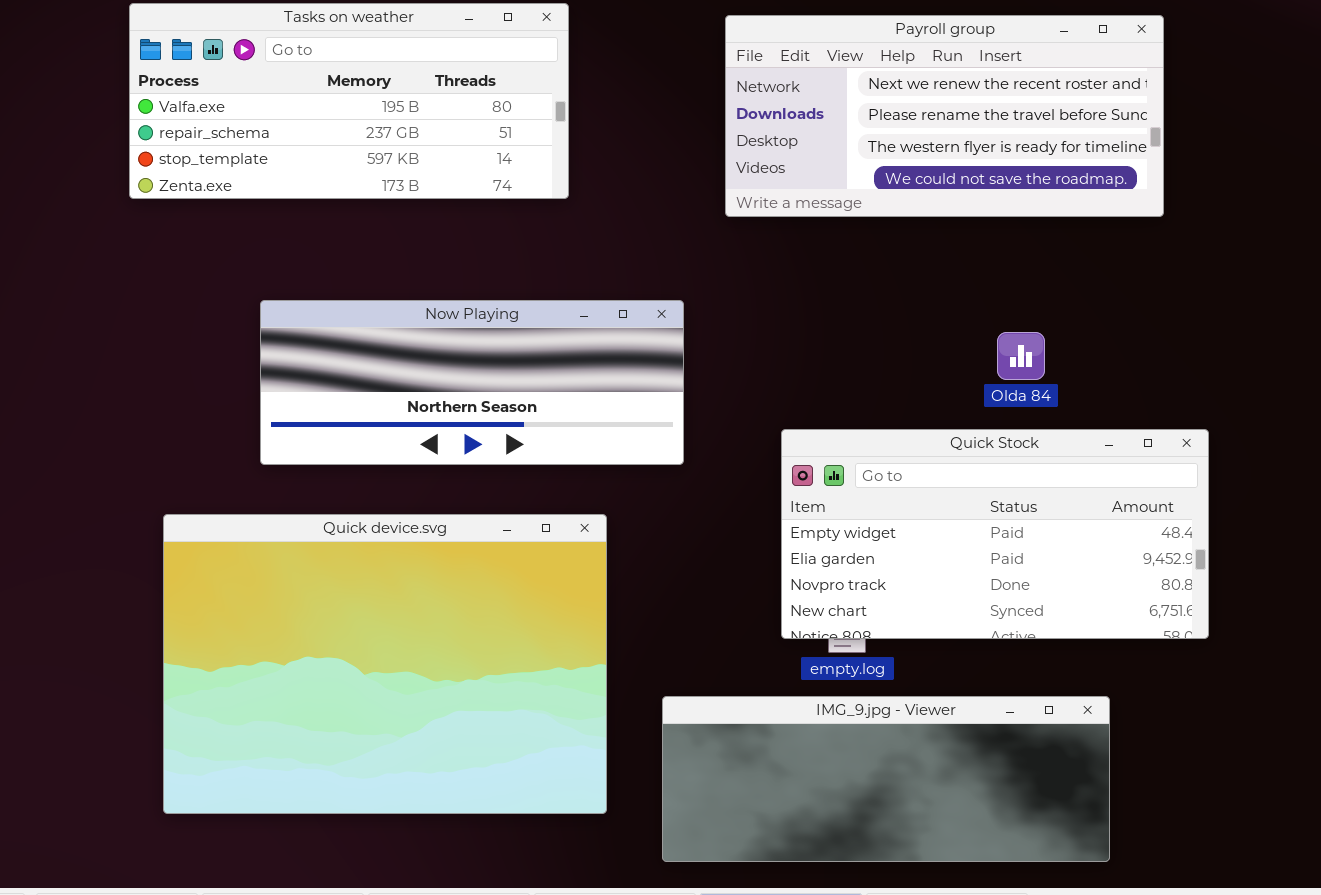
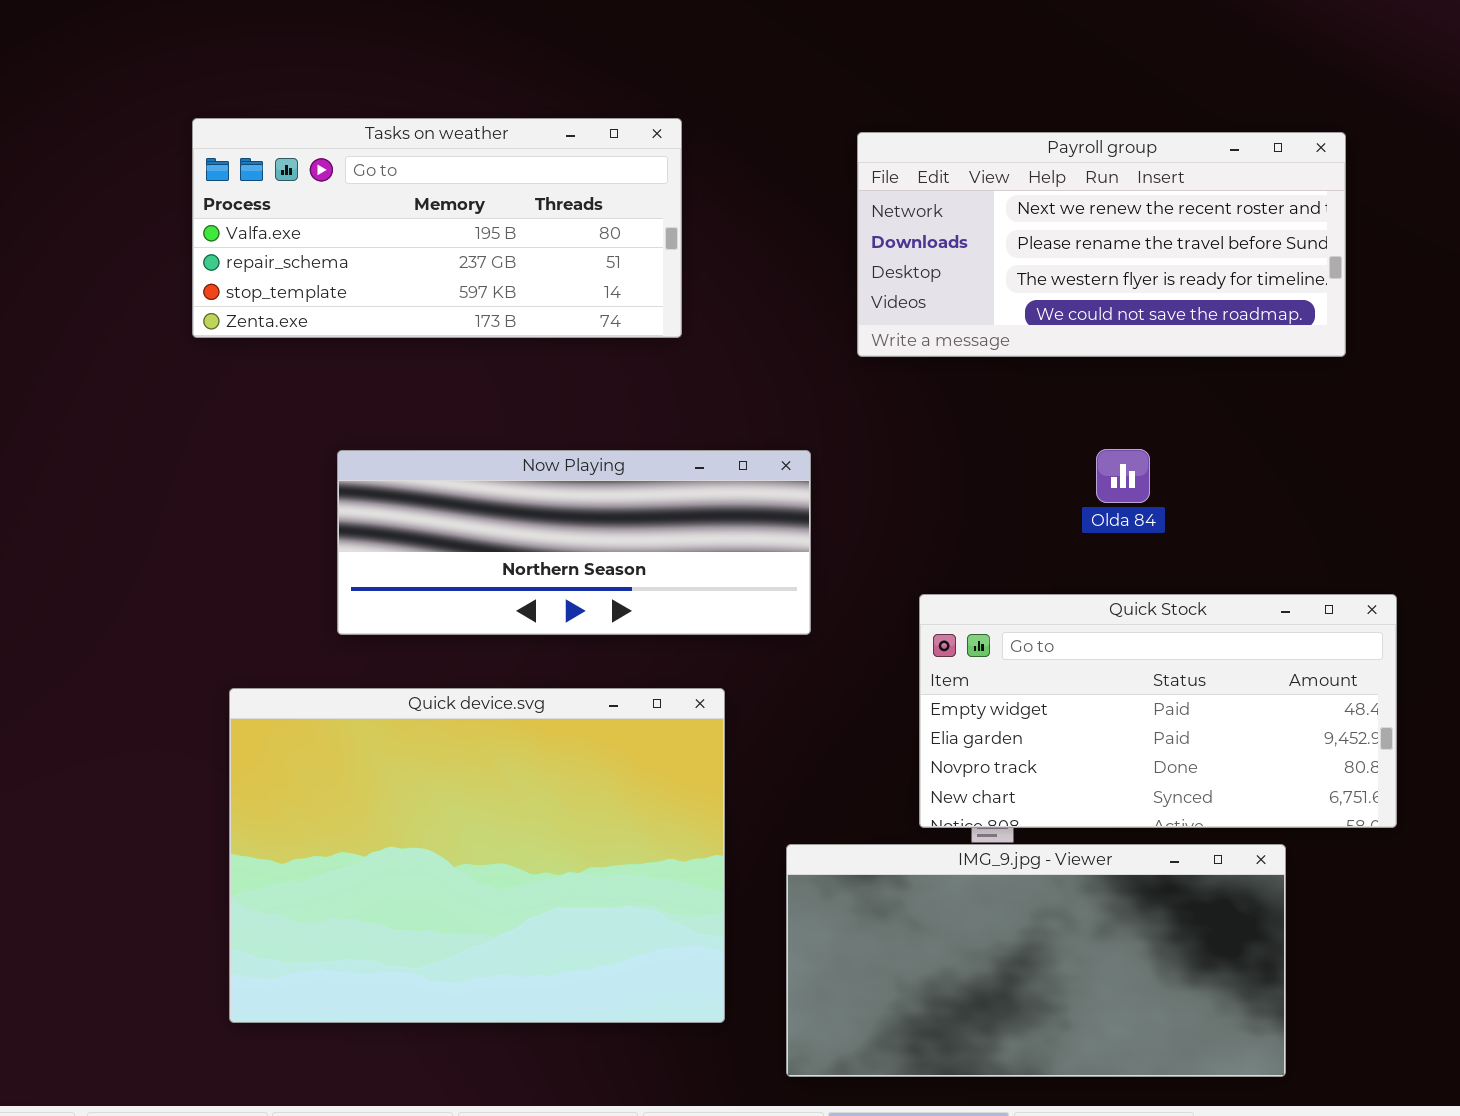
Olda 84: [997,332,1045,380] -> [1096,449,1150,503], moved
IMG_9.jpg - Viewer: [662,696,1110,862] -> [786,844,1286,1077], resized

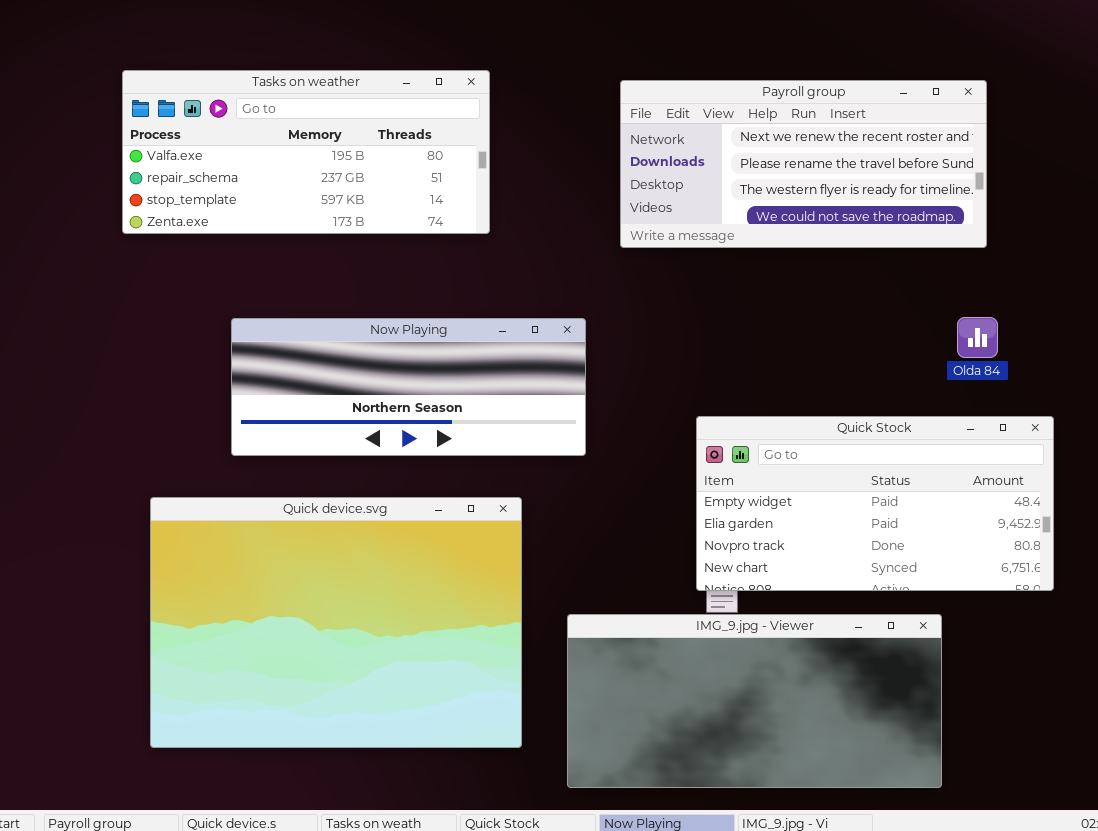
Olda 84: [1096,449,1150,503] -> [957,317,998,358], moved
Quick Stock: [919,594,1397,828] -> [696,416,1054,591], moved

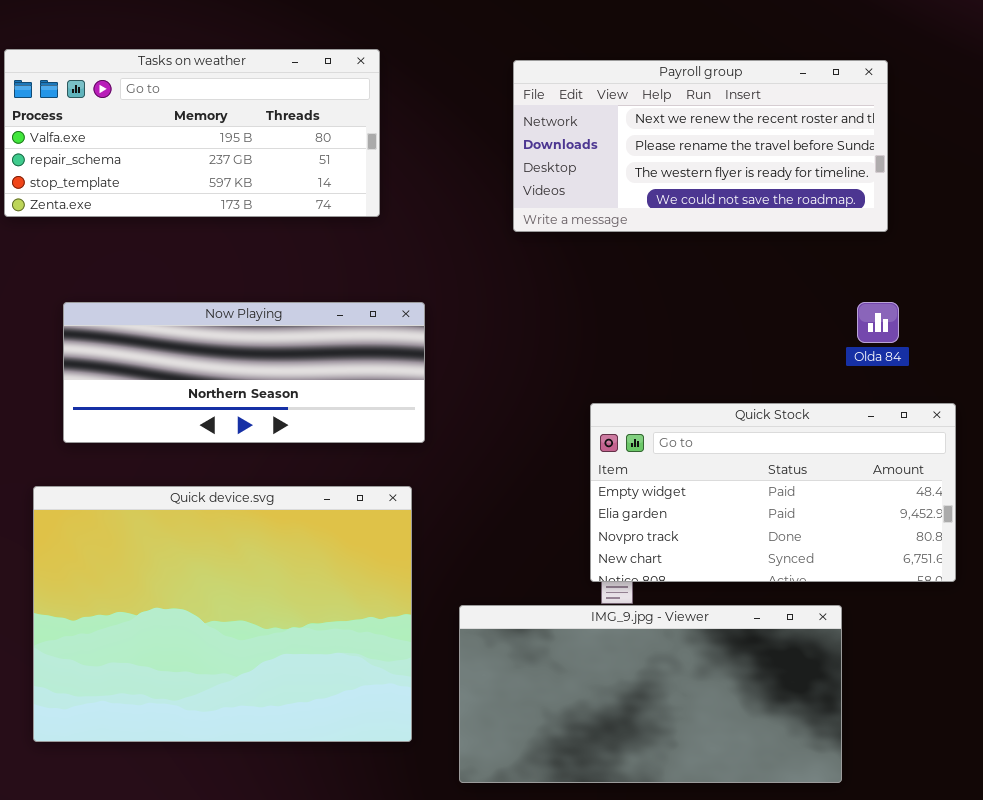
Now Playing: [231,318,586,456] -> [63,302,425,443], moved

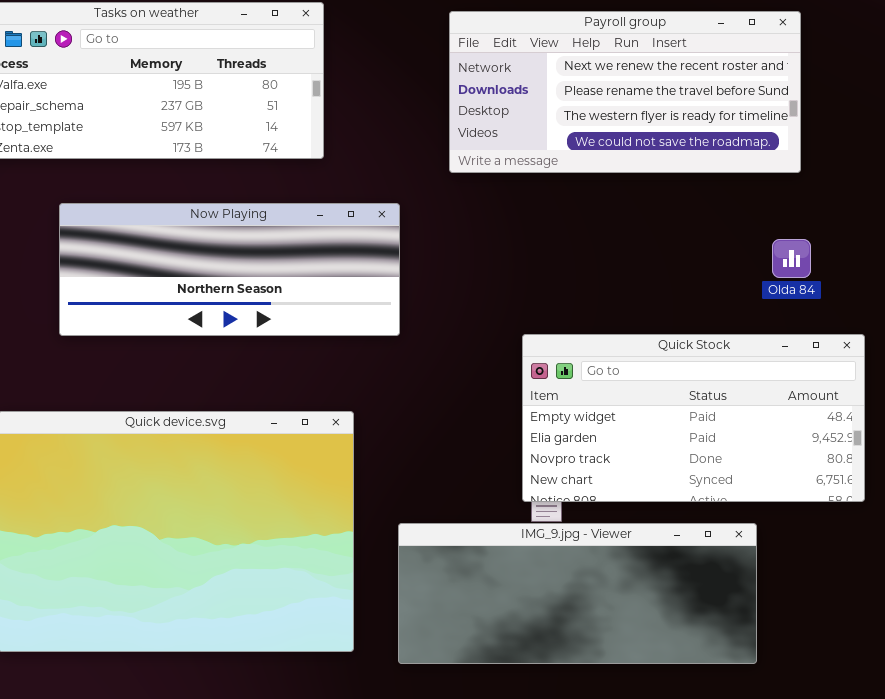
Now Playing: [63,302,425,443] -> [59,203,400,336], moved
IMG_9.jpg - Viewer: [459,605,842,783] -> [398,523,757,664], resized

